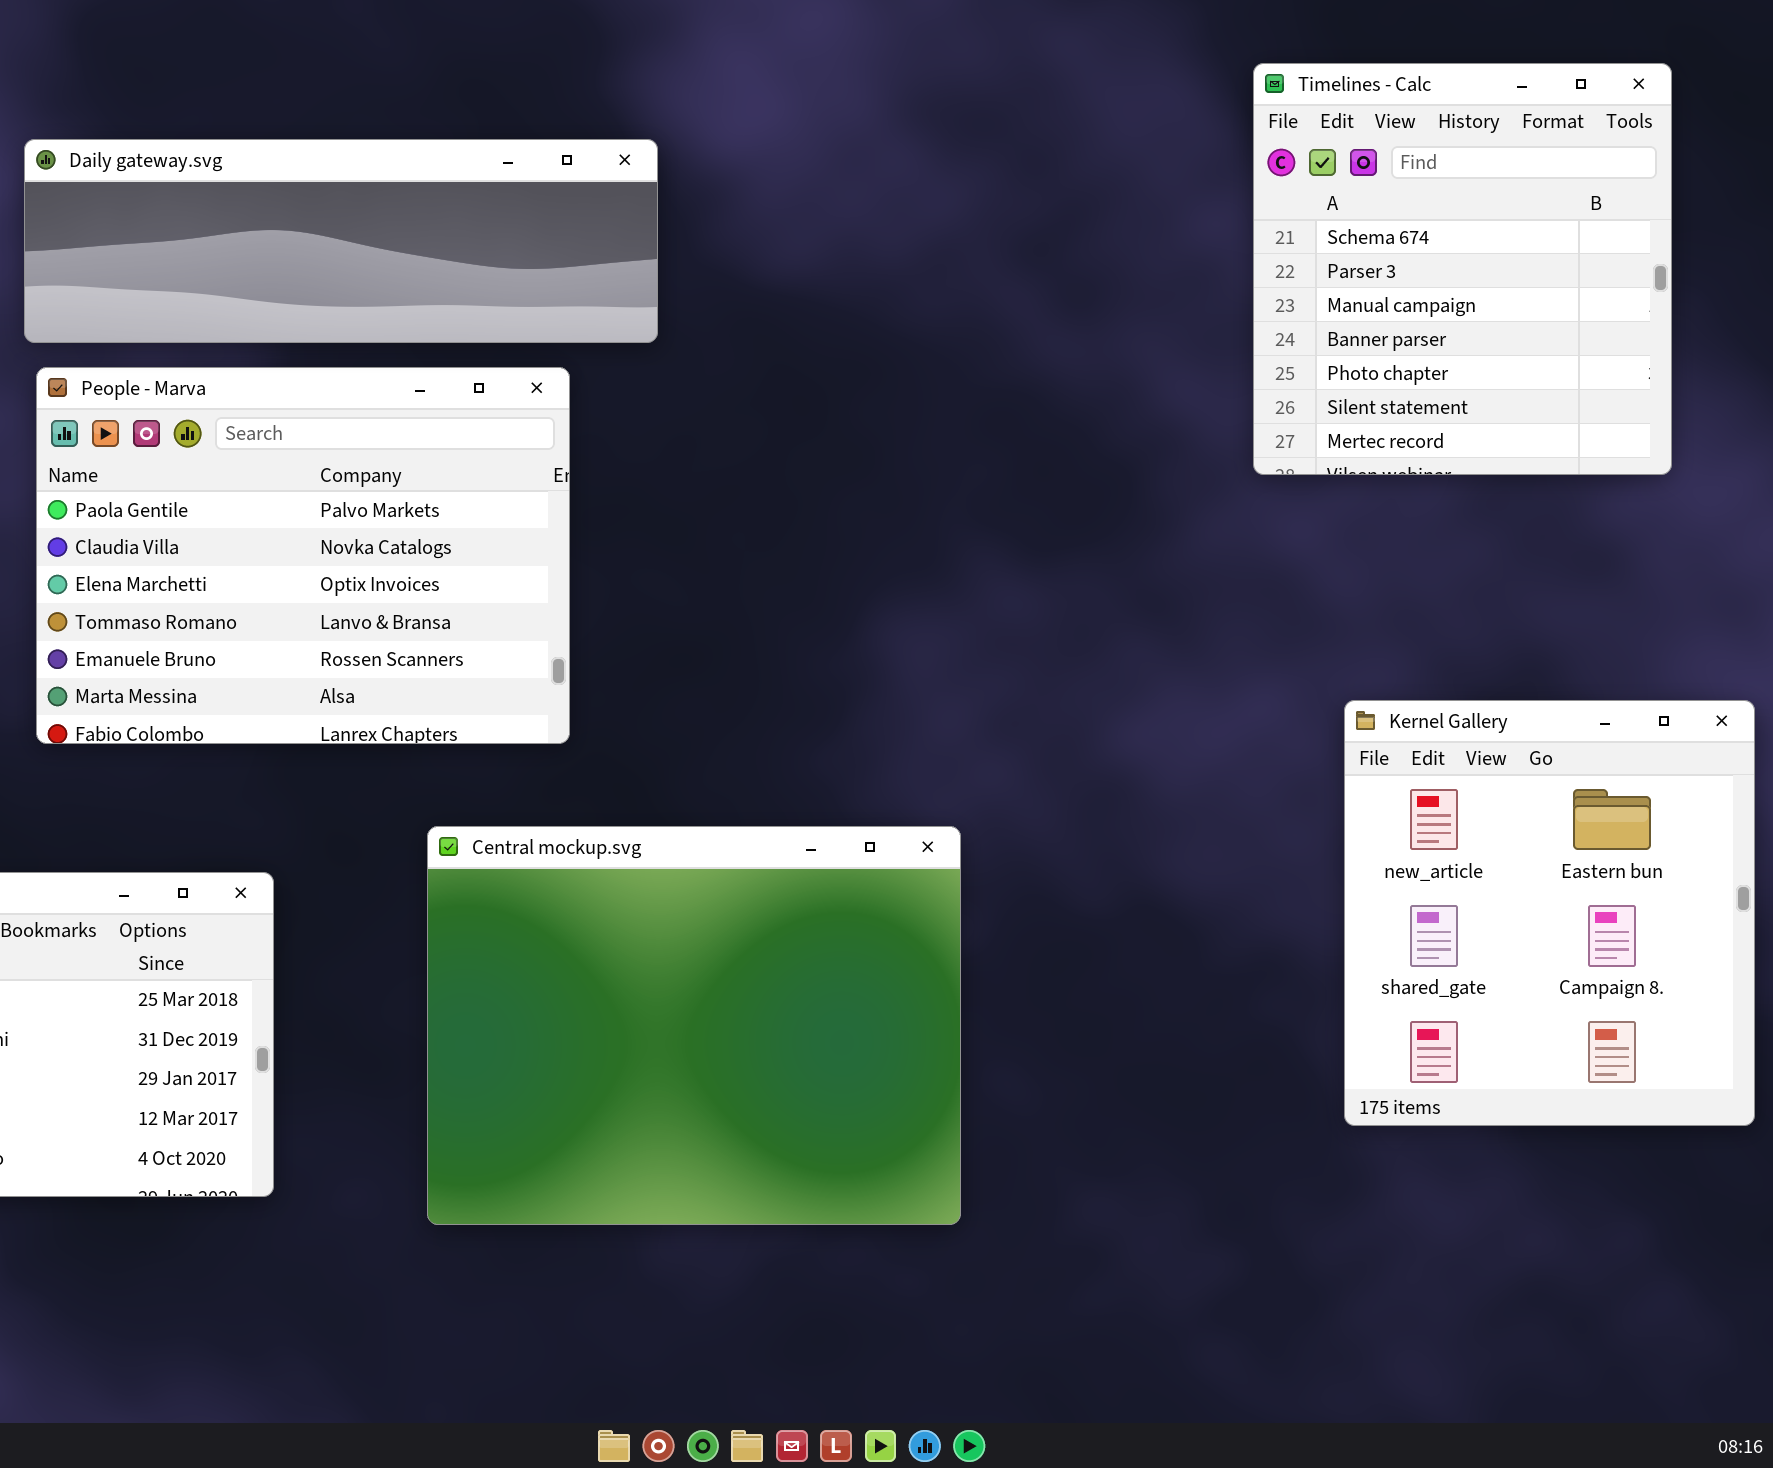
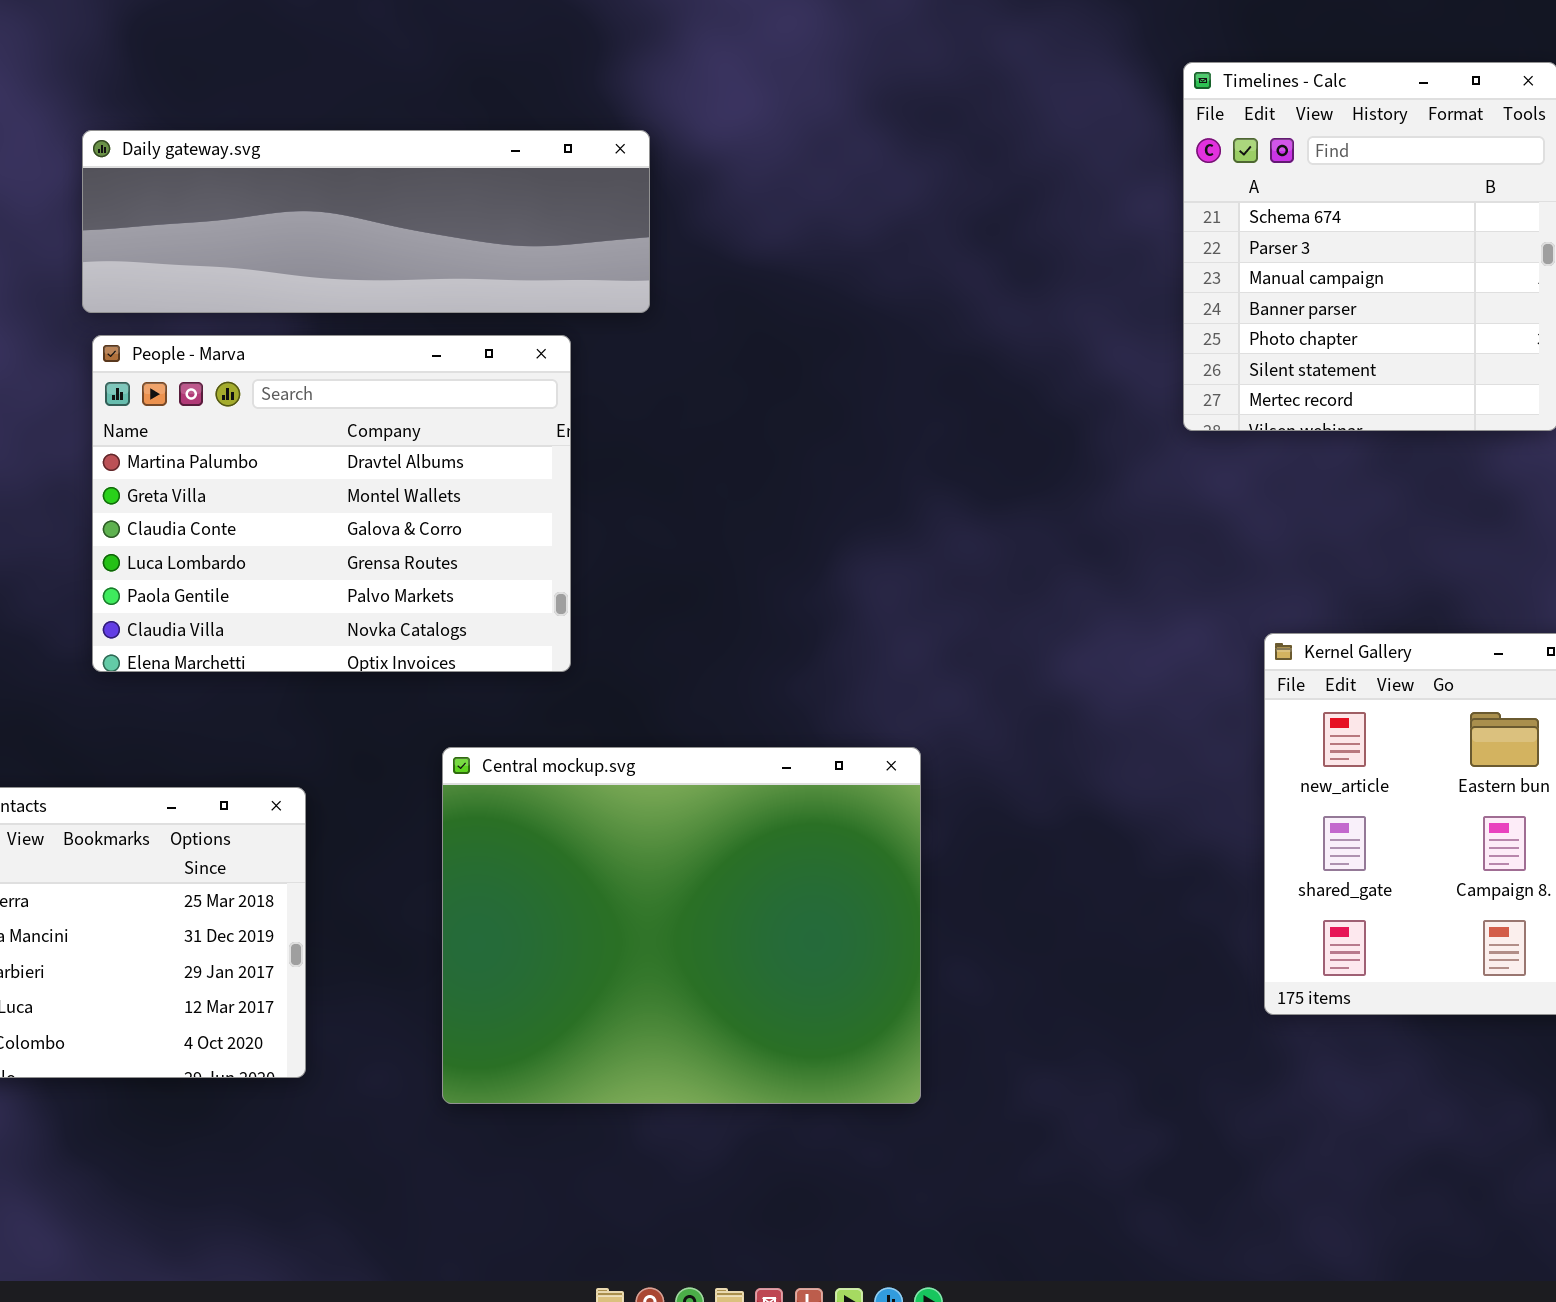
People - Marva: [36,367,570,744] -> [92,335,571,672], scrolled up 4 rows

